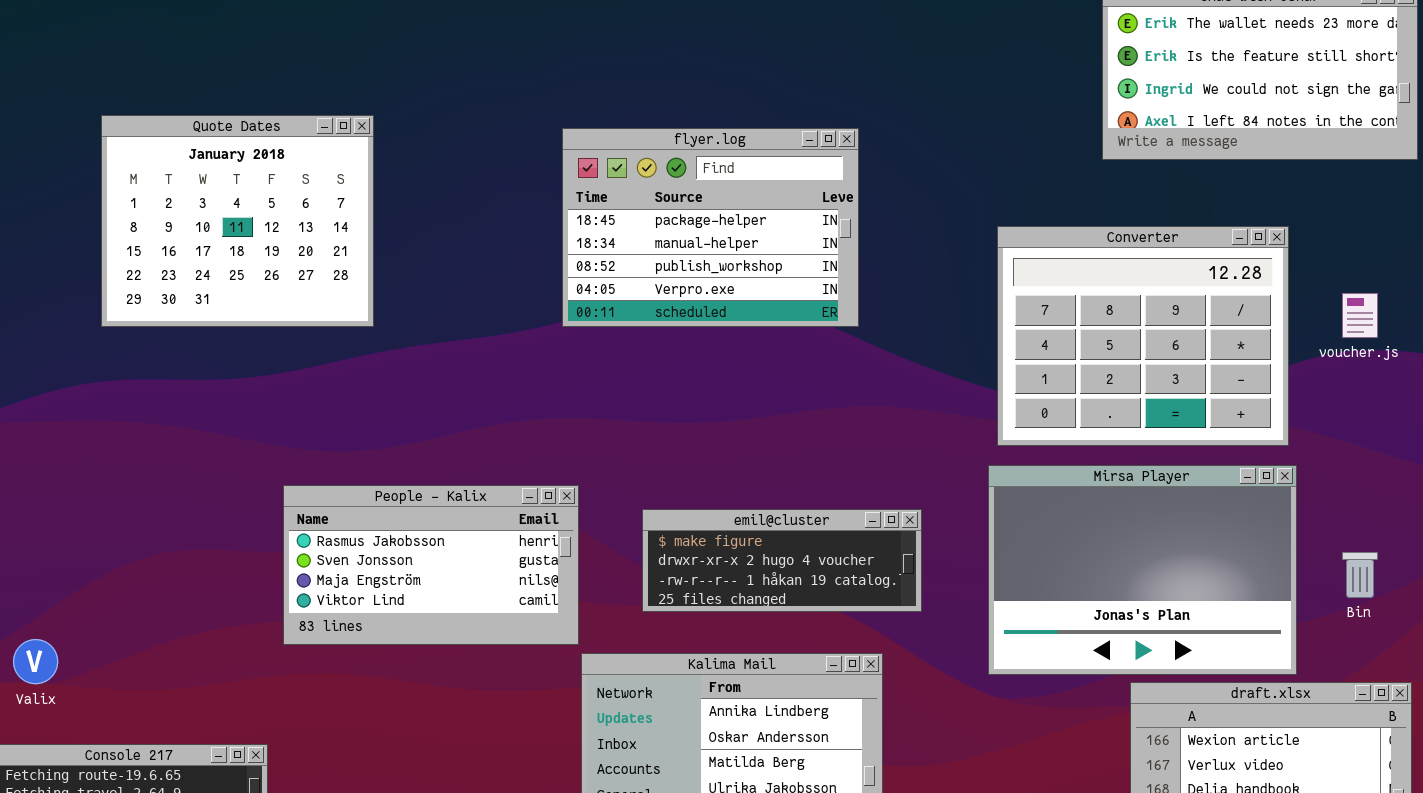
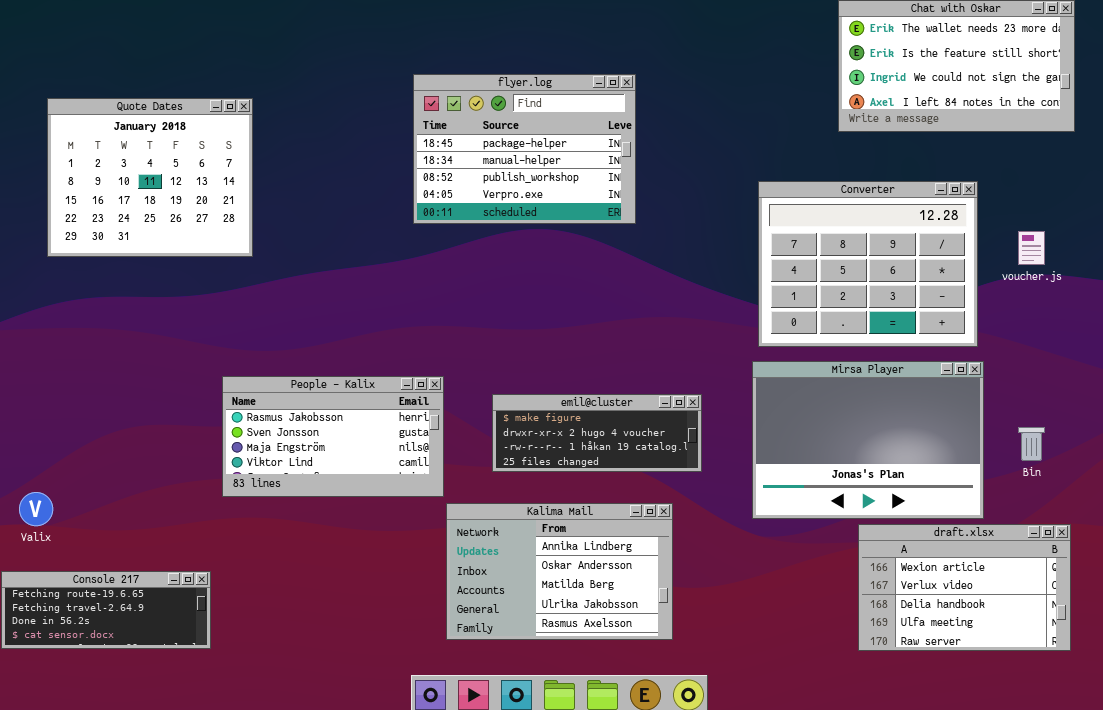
Quote Dates: [101,115,374,327] -> [47,98,253,257], moved
flyer.log: [562,128,859,327] -> [413,74,636,224], moved

